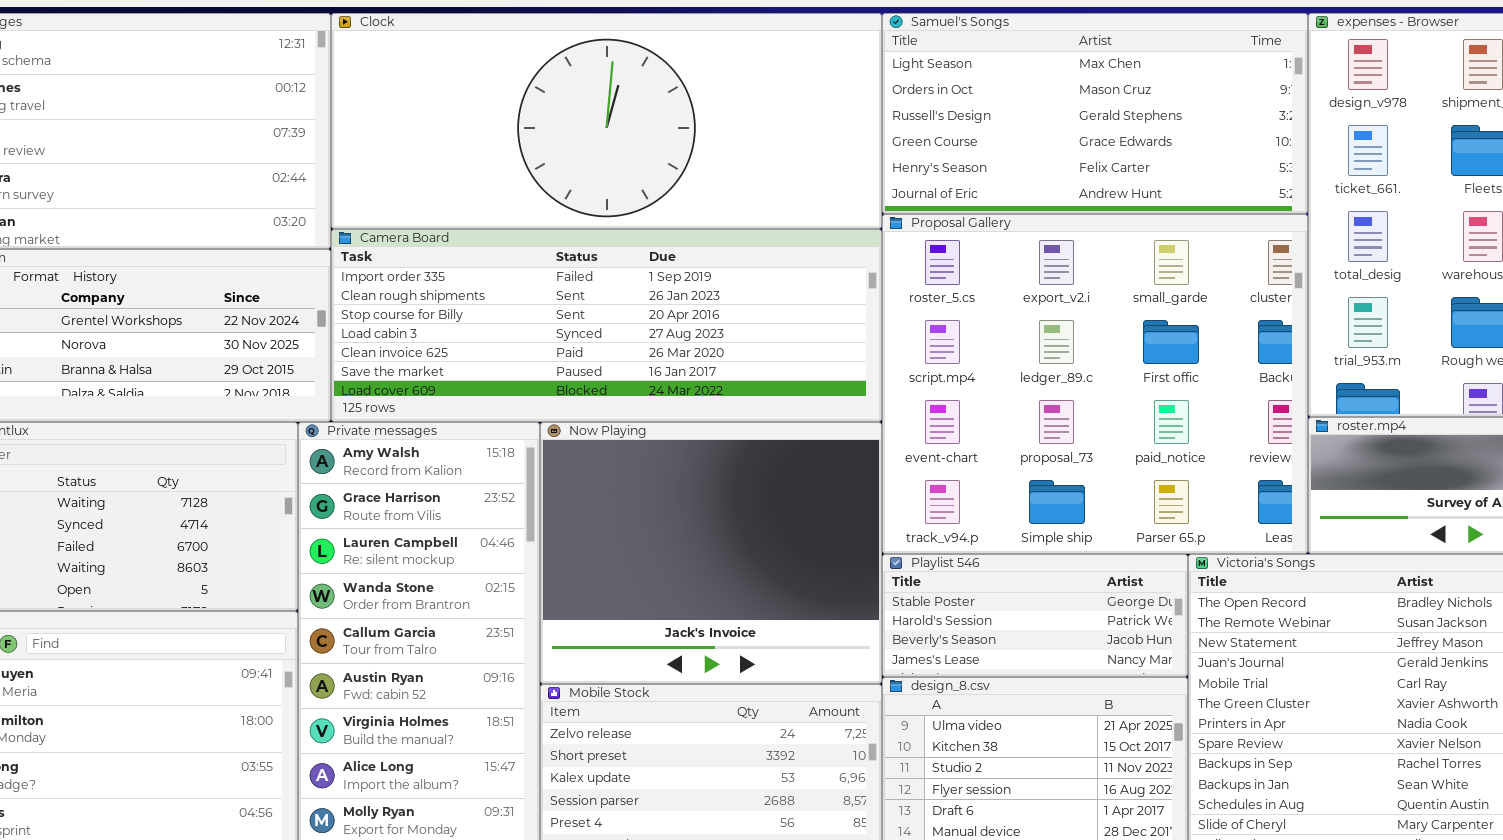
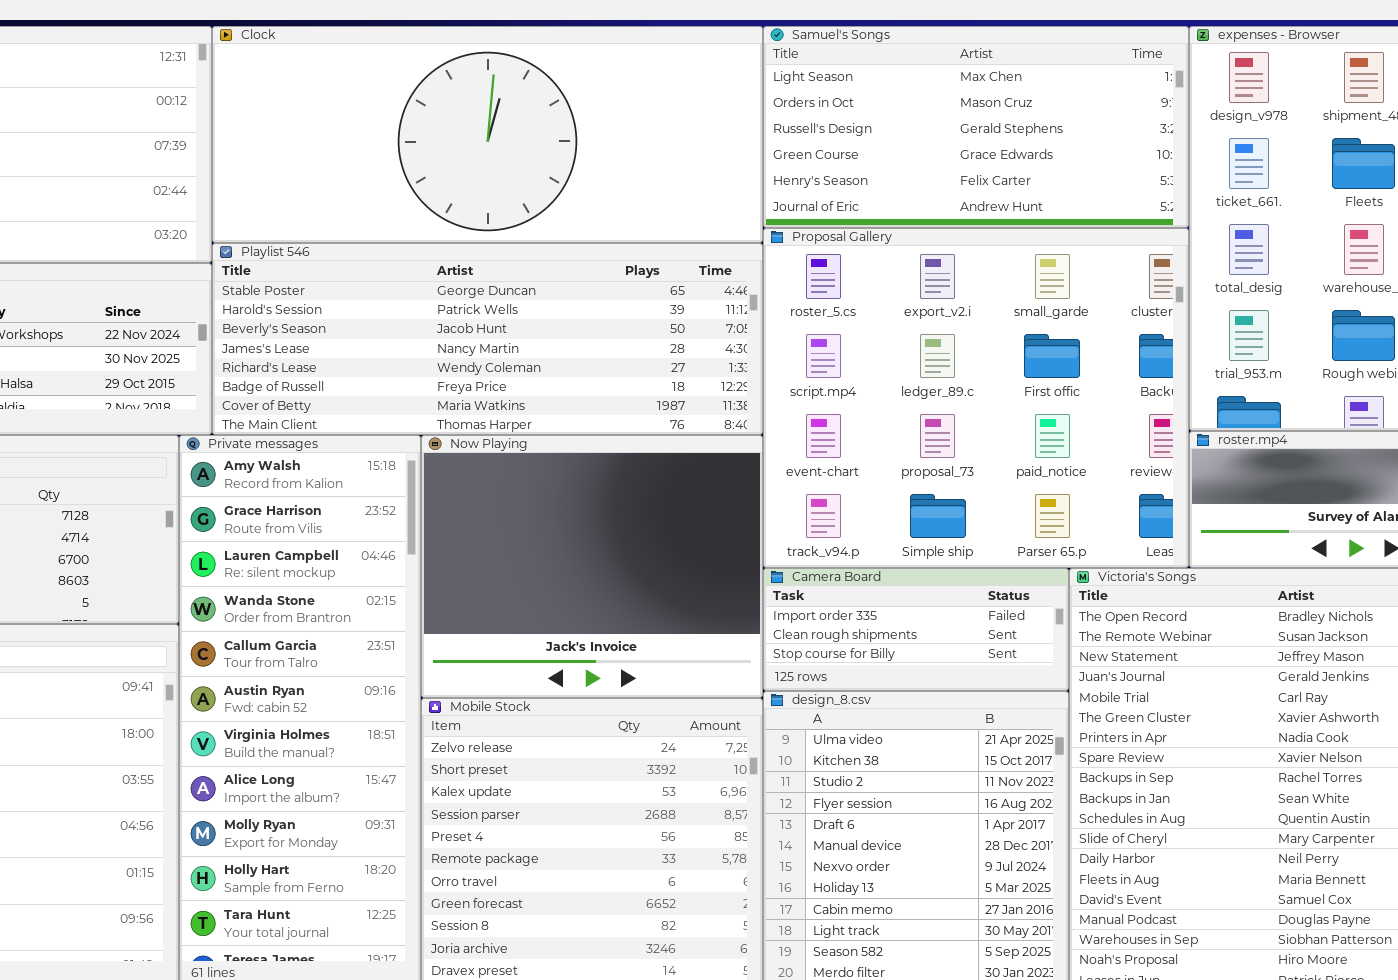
Camera Board: [331,229,882,422] -> [763,568,1069,691], moved, resized
Playlist 546: [882,554,1188,677] -> [212,243,763,435], moved, resized

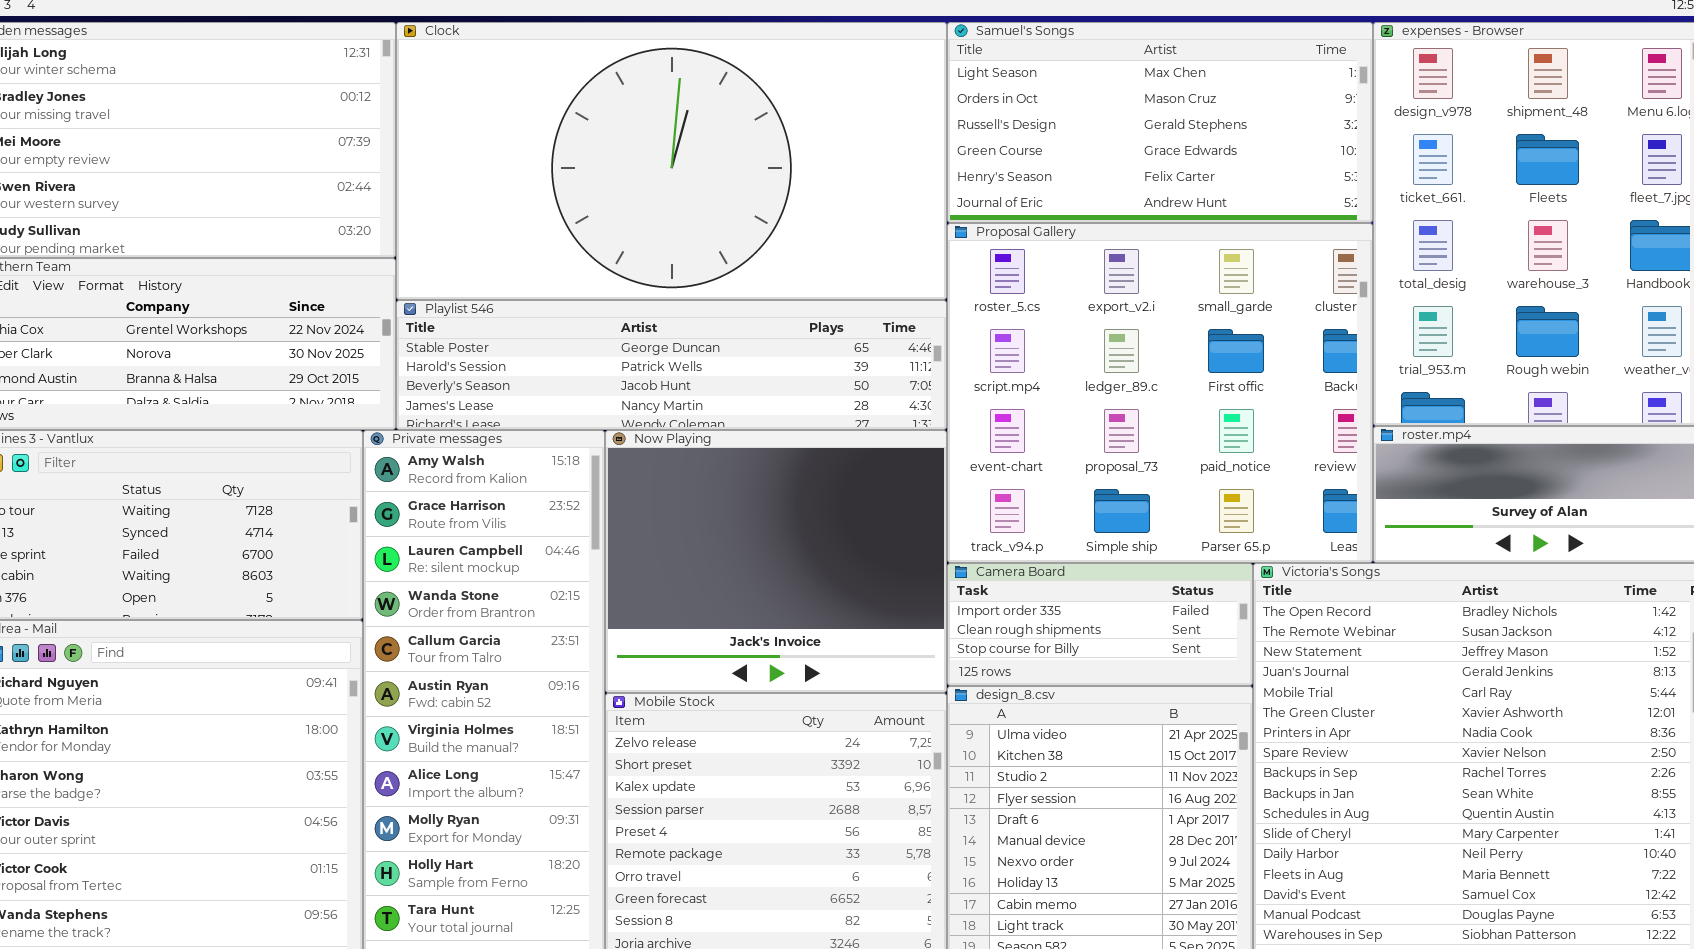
Clock: [212,26,763,243] -> [396,22,947,300], resized
Playlist 546: [212,243,763,435] -> [396,300,947,430], resized

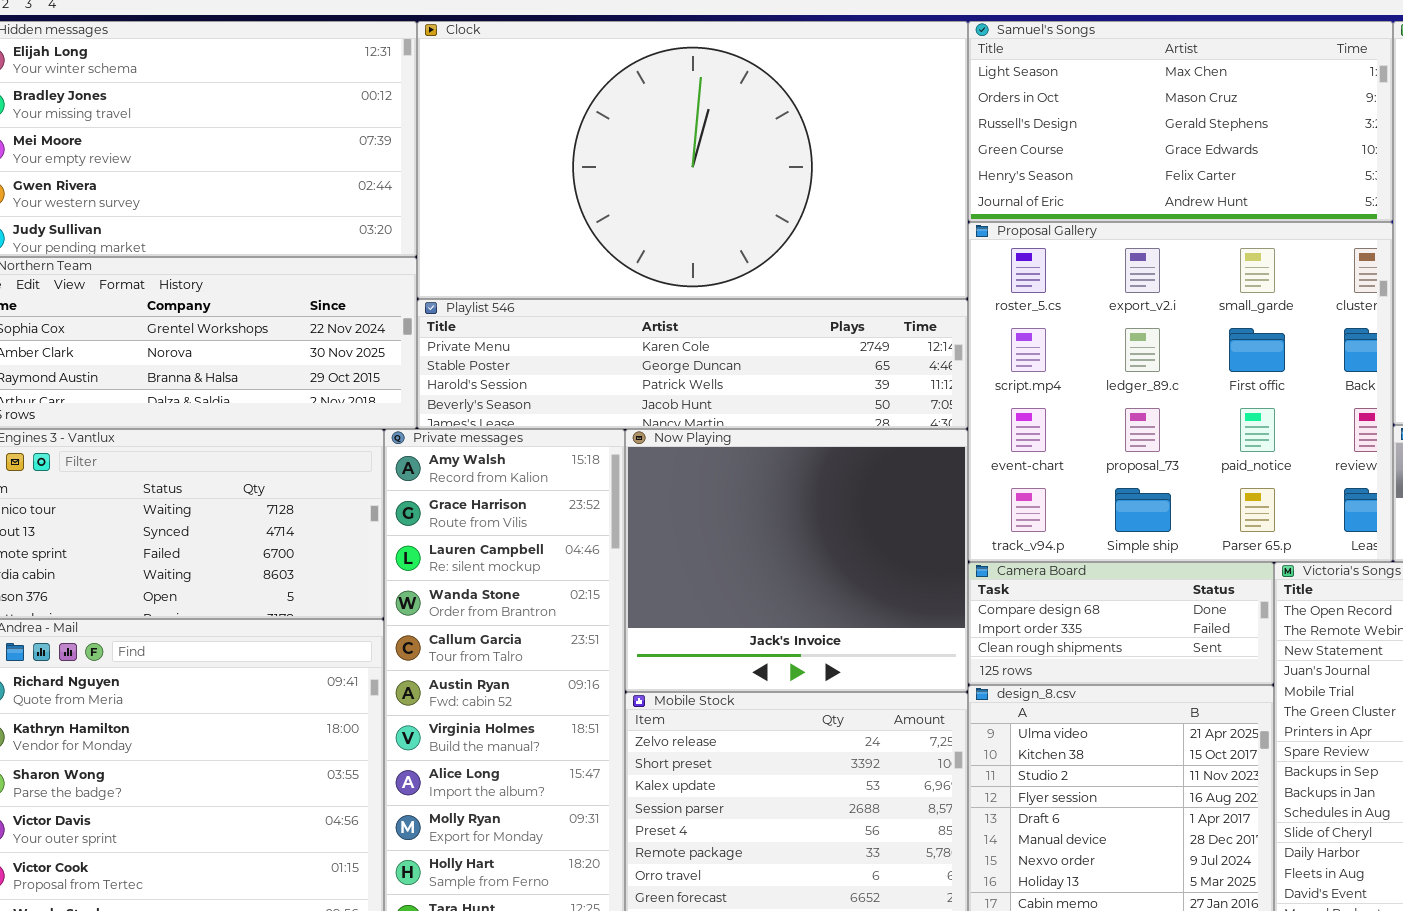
Playlist 546: [396,300,947,430] -> [417,299,968,429], scrolled up 1 row
Camera Board: [947,563,1253,686] -> [968,562,1274,685], scrolled up 1 row

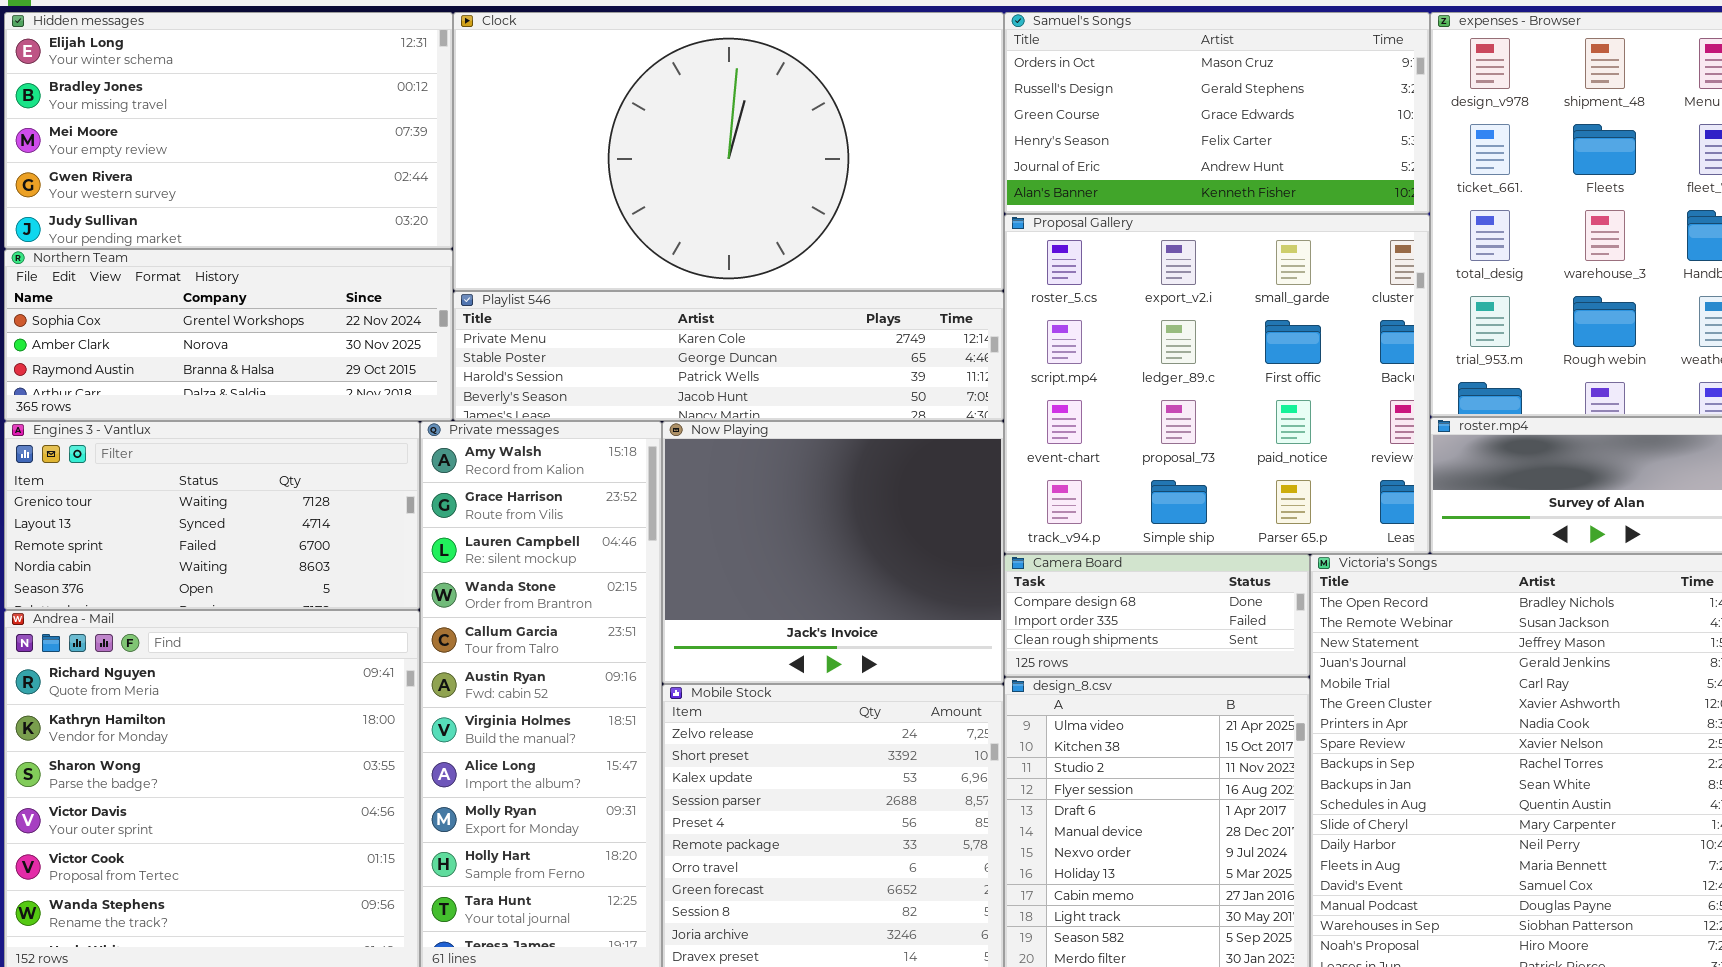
Samuel's Songs: [968,21,1393,222] -> [1004,12,1430,214], scrolled down 1 row

